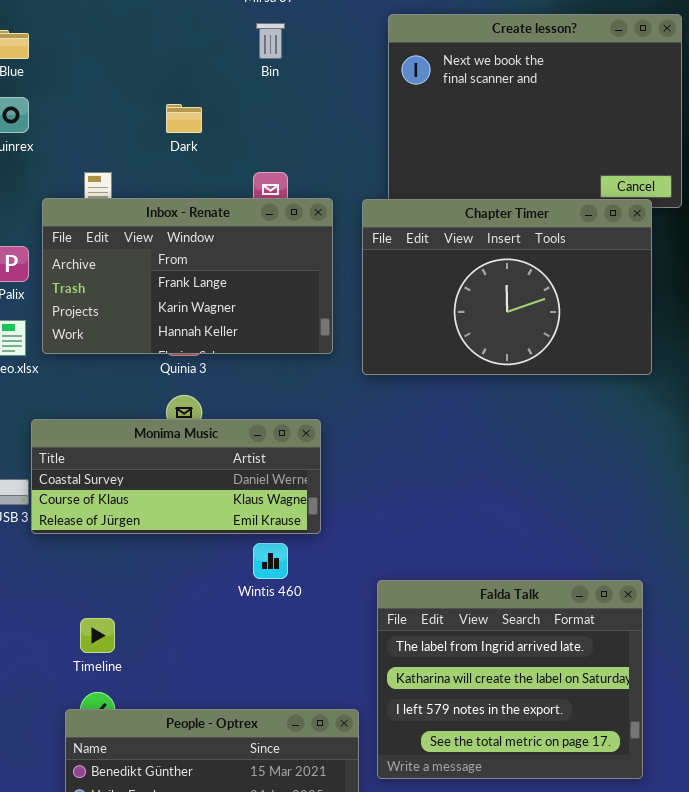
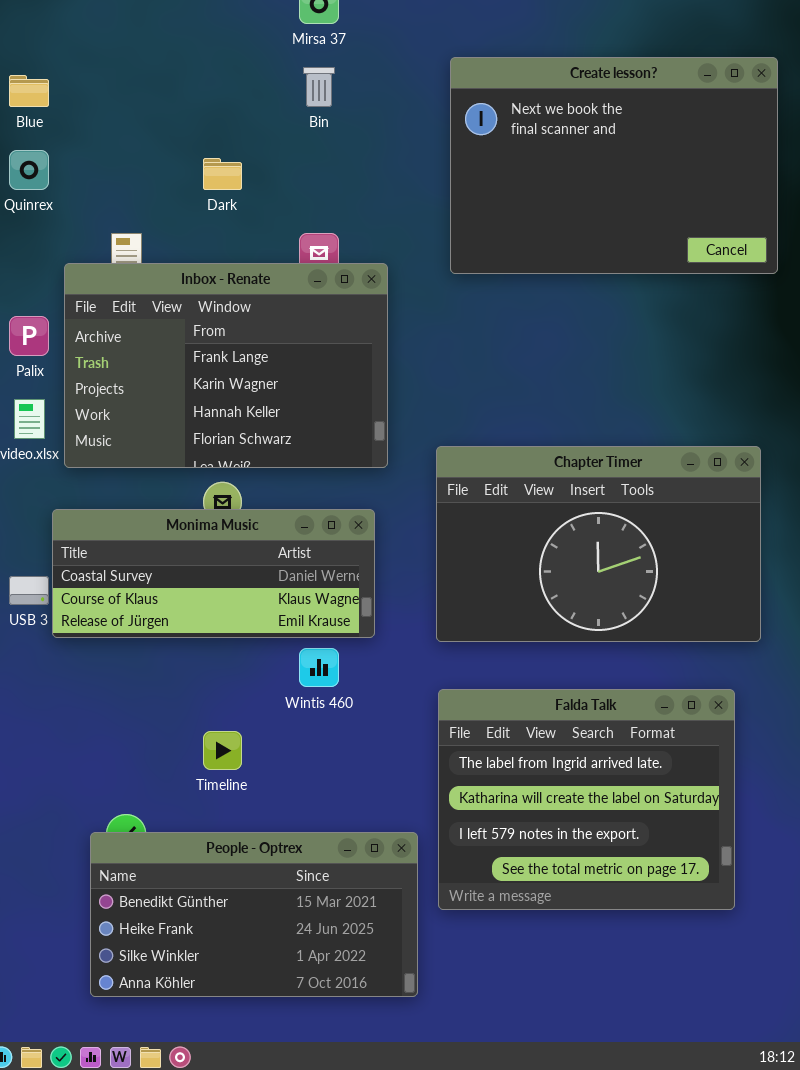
Inbox - Renate: [42,198,333,354] -> [64,263,388,468], resized
Chapter Timer: [362,199,652,375] -> [436,446,761,642], moved
Timeline: [80,618,115,653] -> [203,731,242,770], moved

